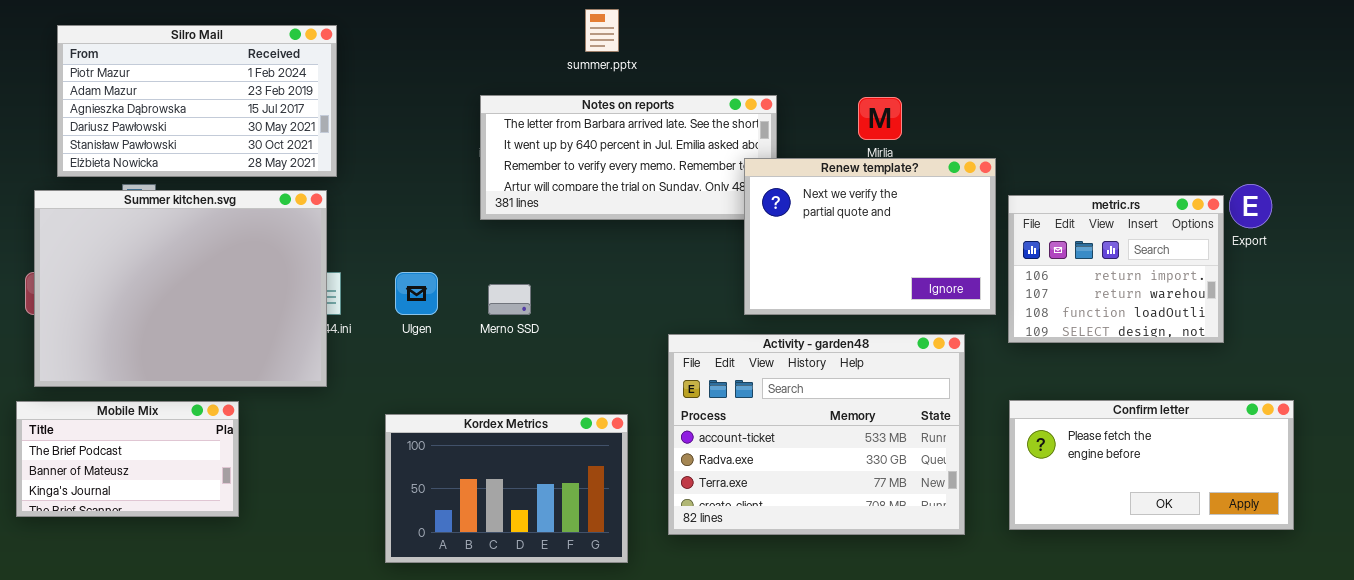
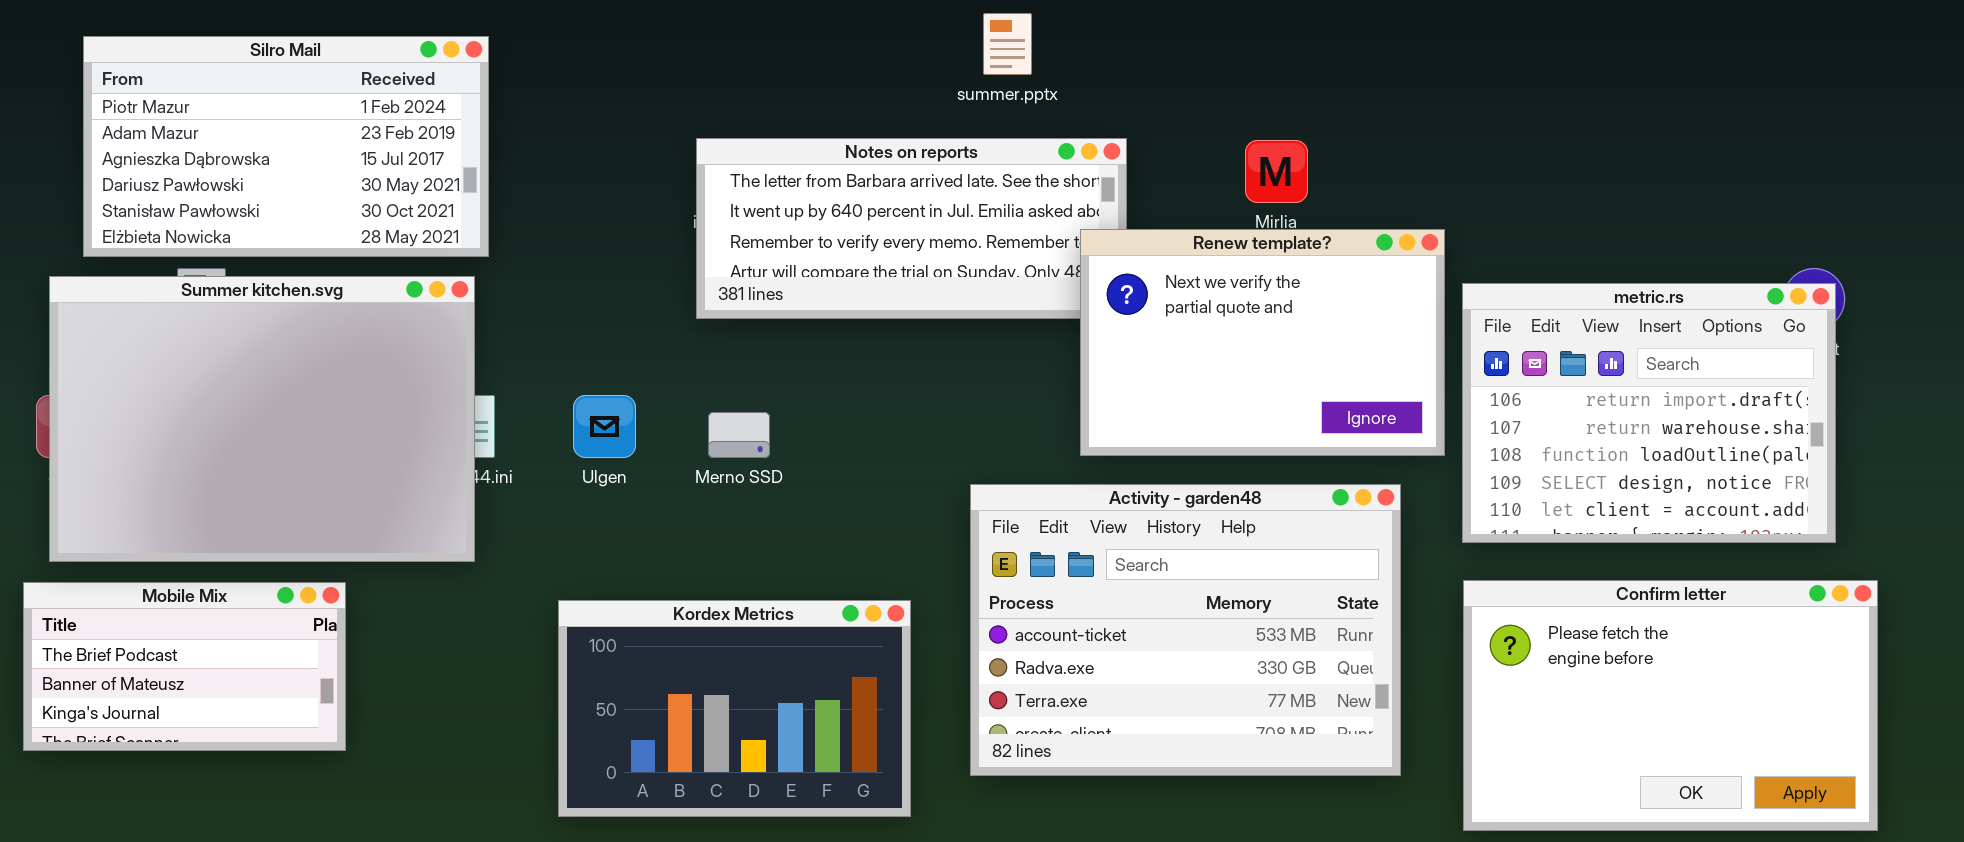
summer.pptx: [585,9,619,52] -> [983,13,1032,75], moved
metric.rs: [1008,195,1224,343] -> [1462,283,1836,543], resized
Confirm letter: [1009,400,1294,530] -> [1463,580,1878,831], resized

